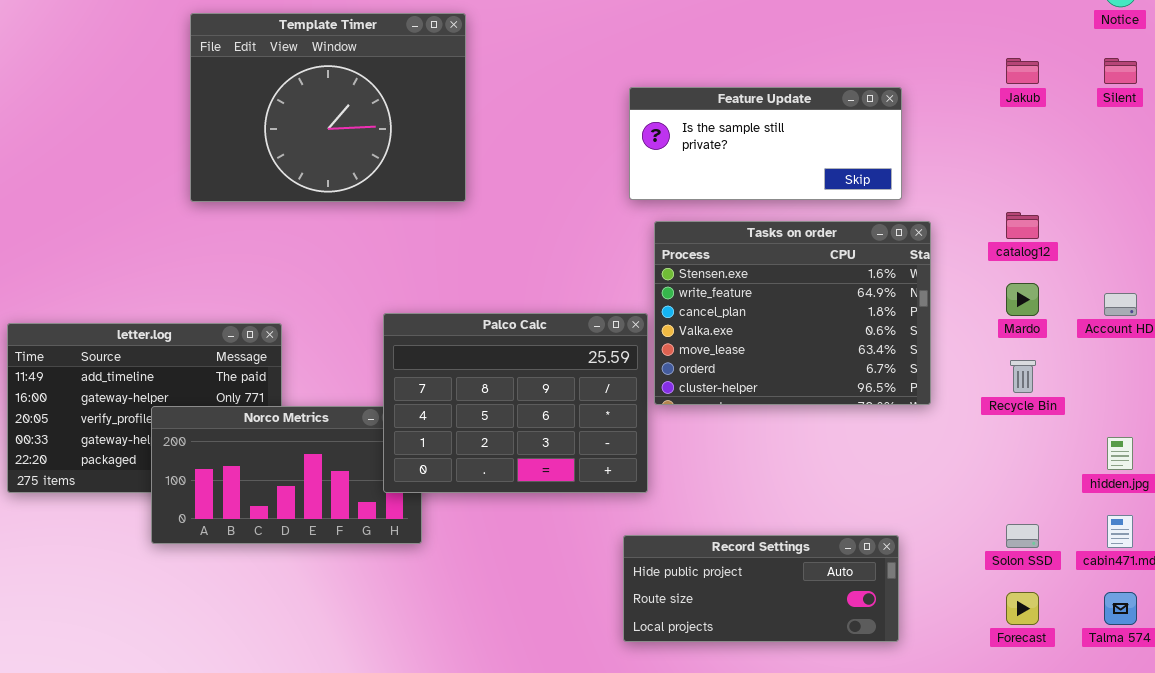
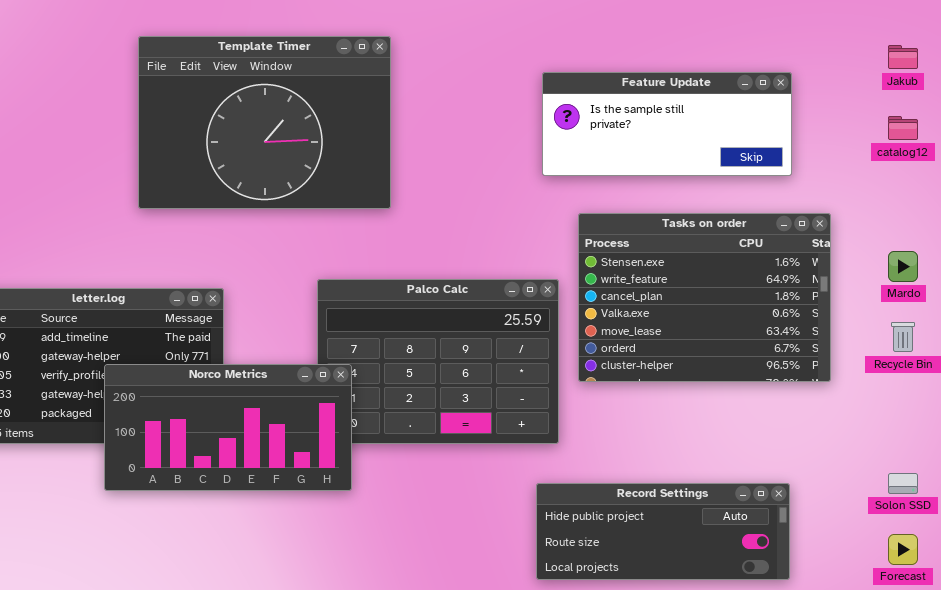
Template Timer: [190,13,466,202] -> [138,36,391,209], moved
catalog12: [1006,212,1039,239] -> [888,116,918,140], moved
Tasks on order: [654,221,931,405] -> [578,213,831,382], moved
Norco Metrics: [151,406,422,544] -> [104,364,352,491], raised

